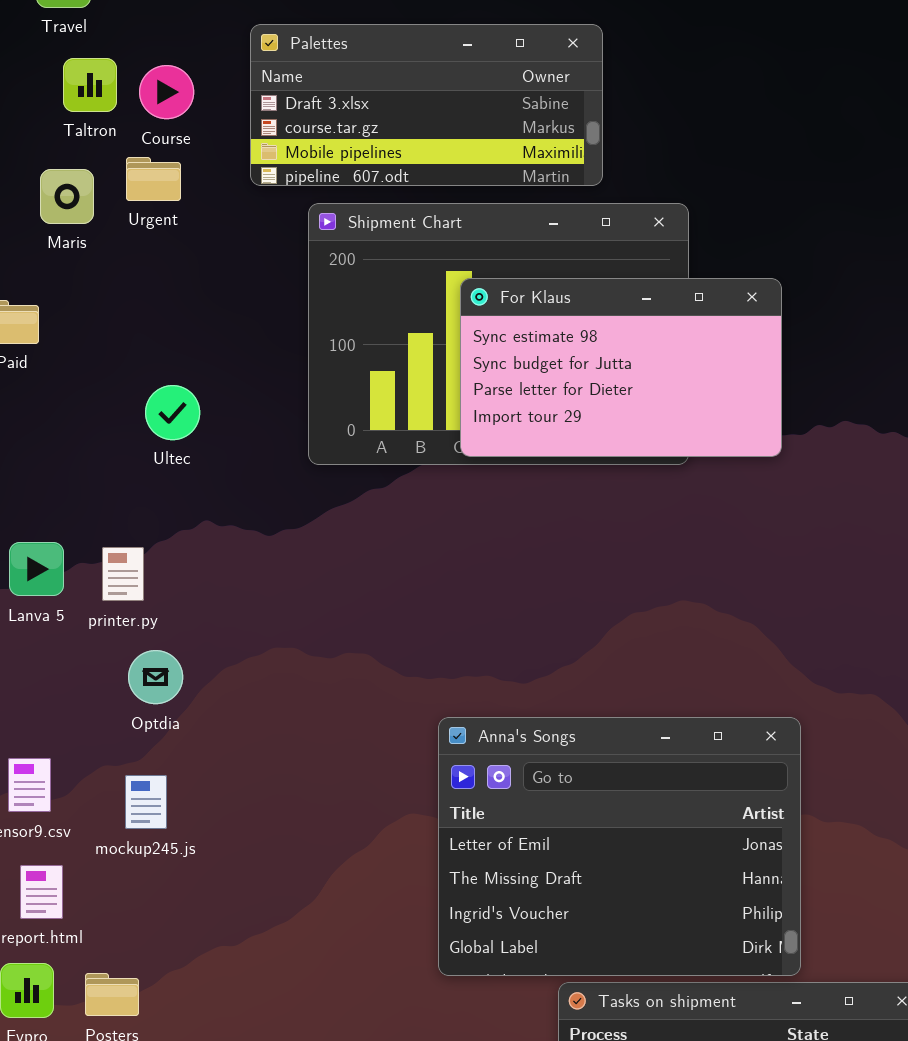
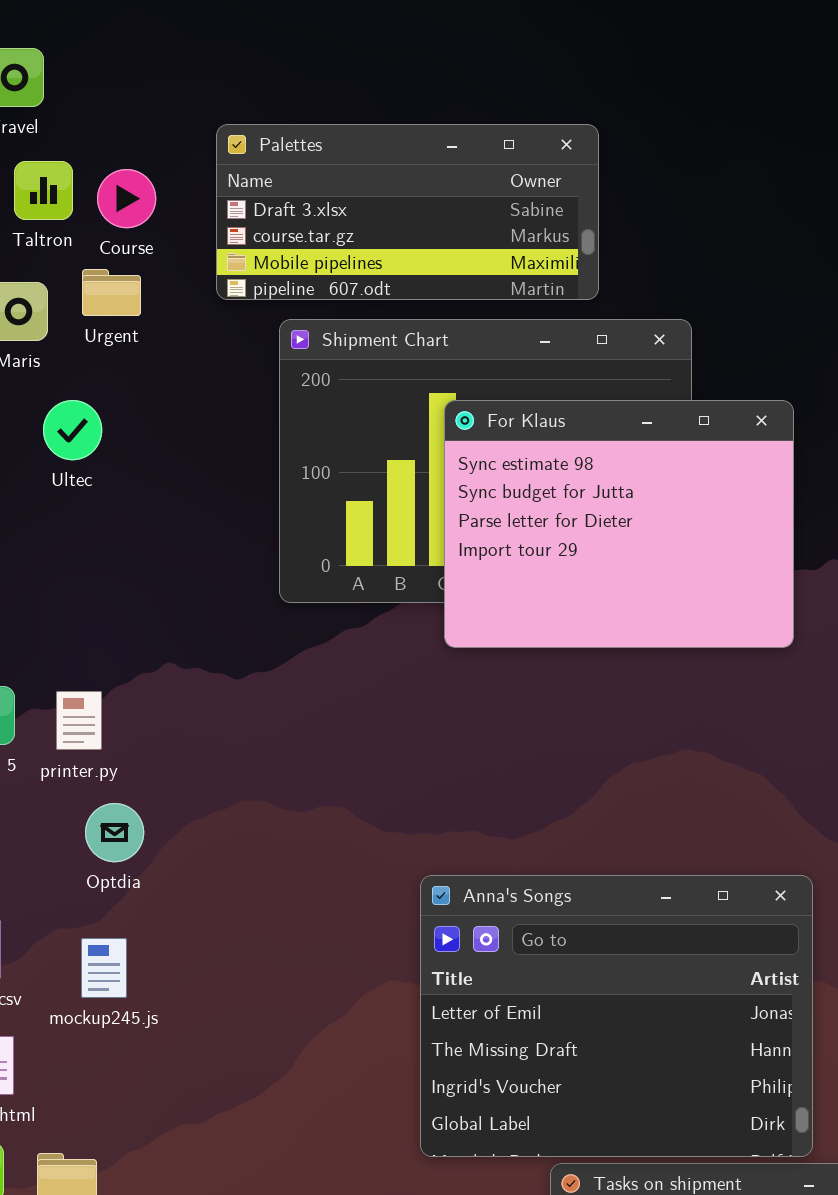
For Klaus: [460,278,782,457] -> [444,400,794,648], resized
Ultec: [145,385,200,440] -> [43,400,102,460], moved

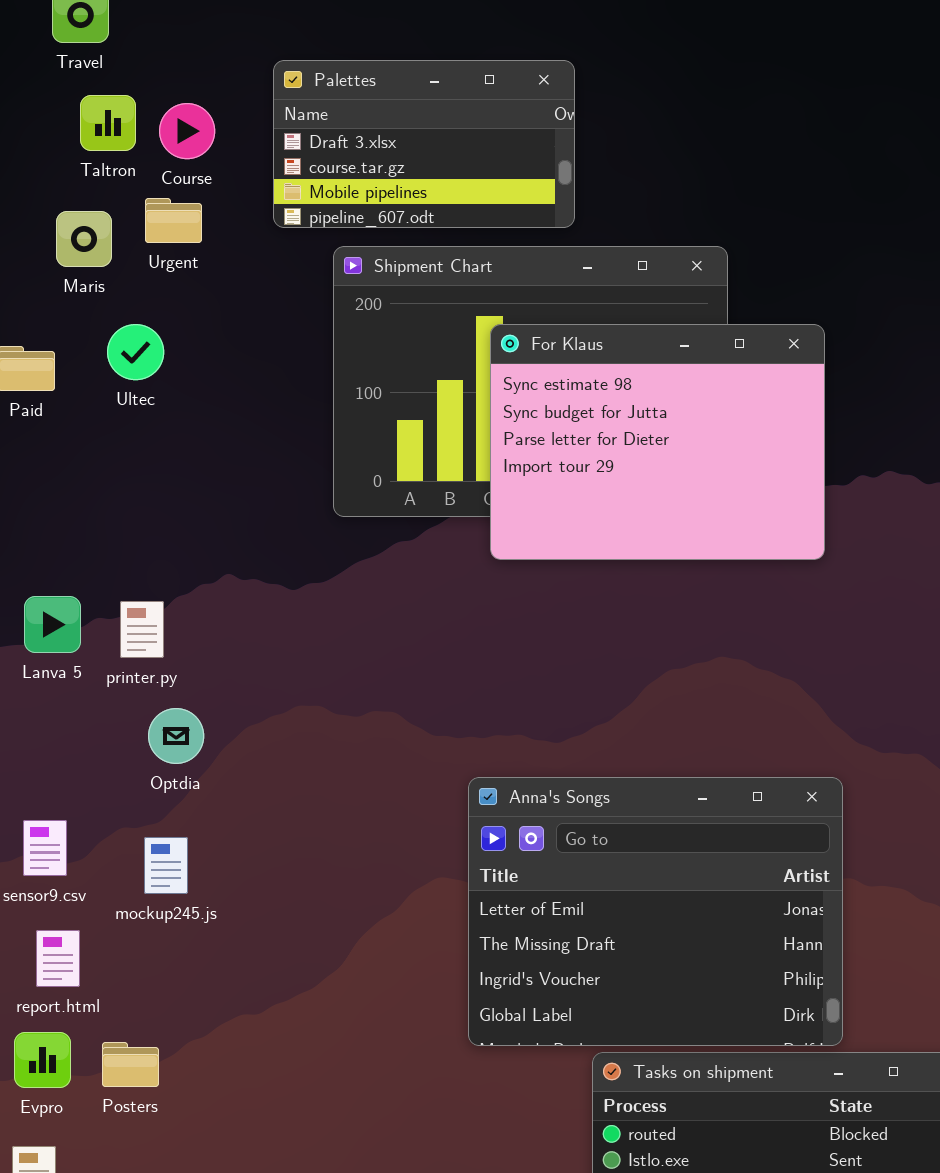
Palettes: [216,124,599,300] -> [273,60,575,228], resized

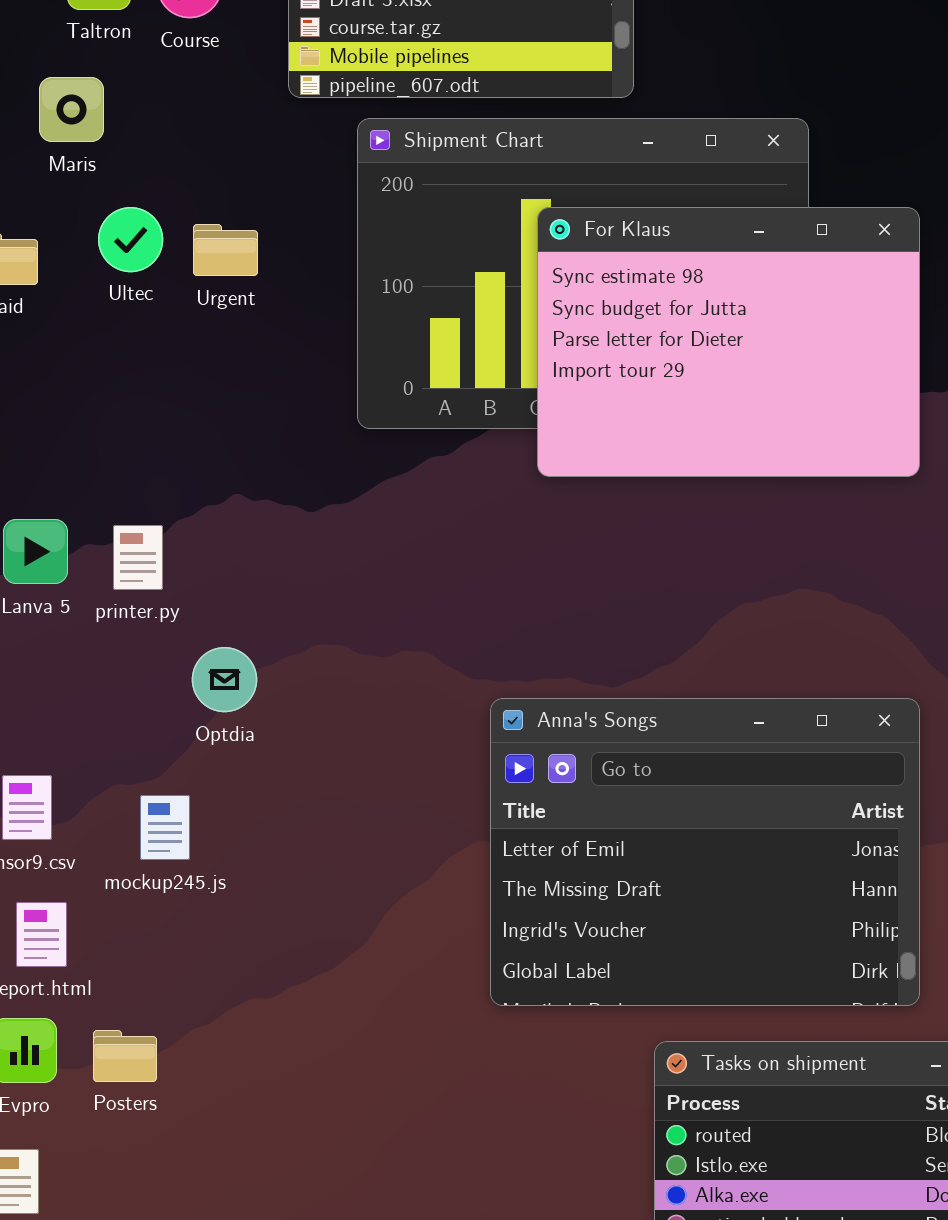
Urgent: [145,198,202,243] -> [193,224,258,276], moved
Optdia: [148,708,204,764] -> [192,647,257,712], moved
Anna's Songs: [468,777,843,1046] -> [490,698,920,1006], moved

